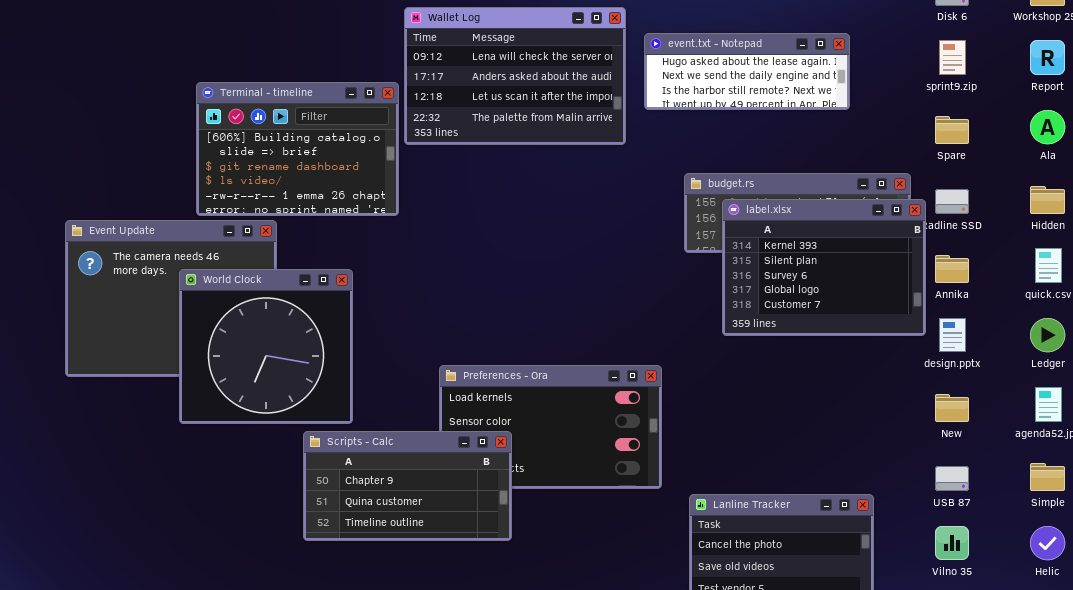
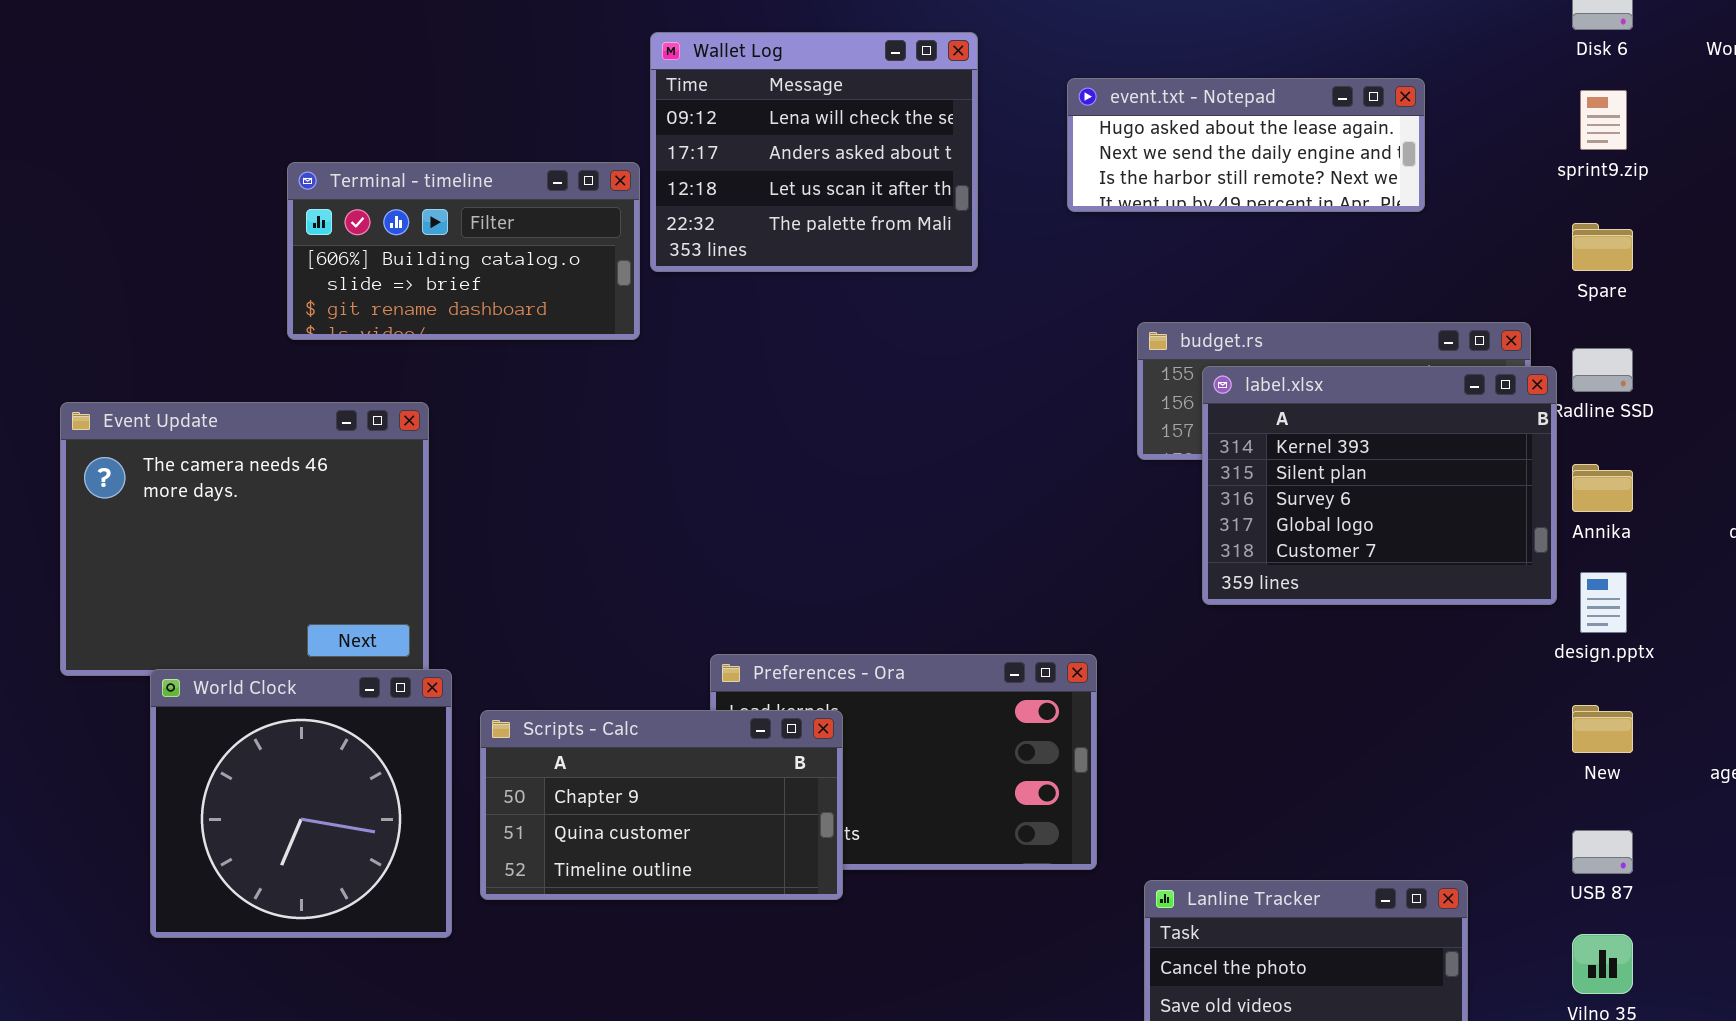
Wallet Log: [404,7,626,145] -> [650,32,978,272], resized
Terminal - timeline: [196,82,399,216] -> [287,162,640,340], resized
World Clock: [179,269,353,424] -> [150,669,452,938], moved
Scripts - Calc: [303,431,512,541] -> [480,710,843,900], moved

